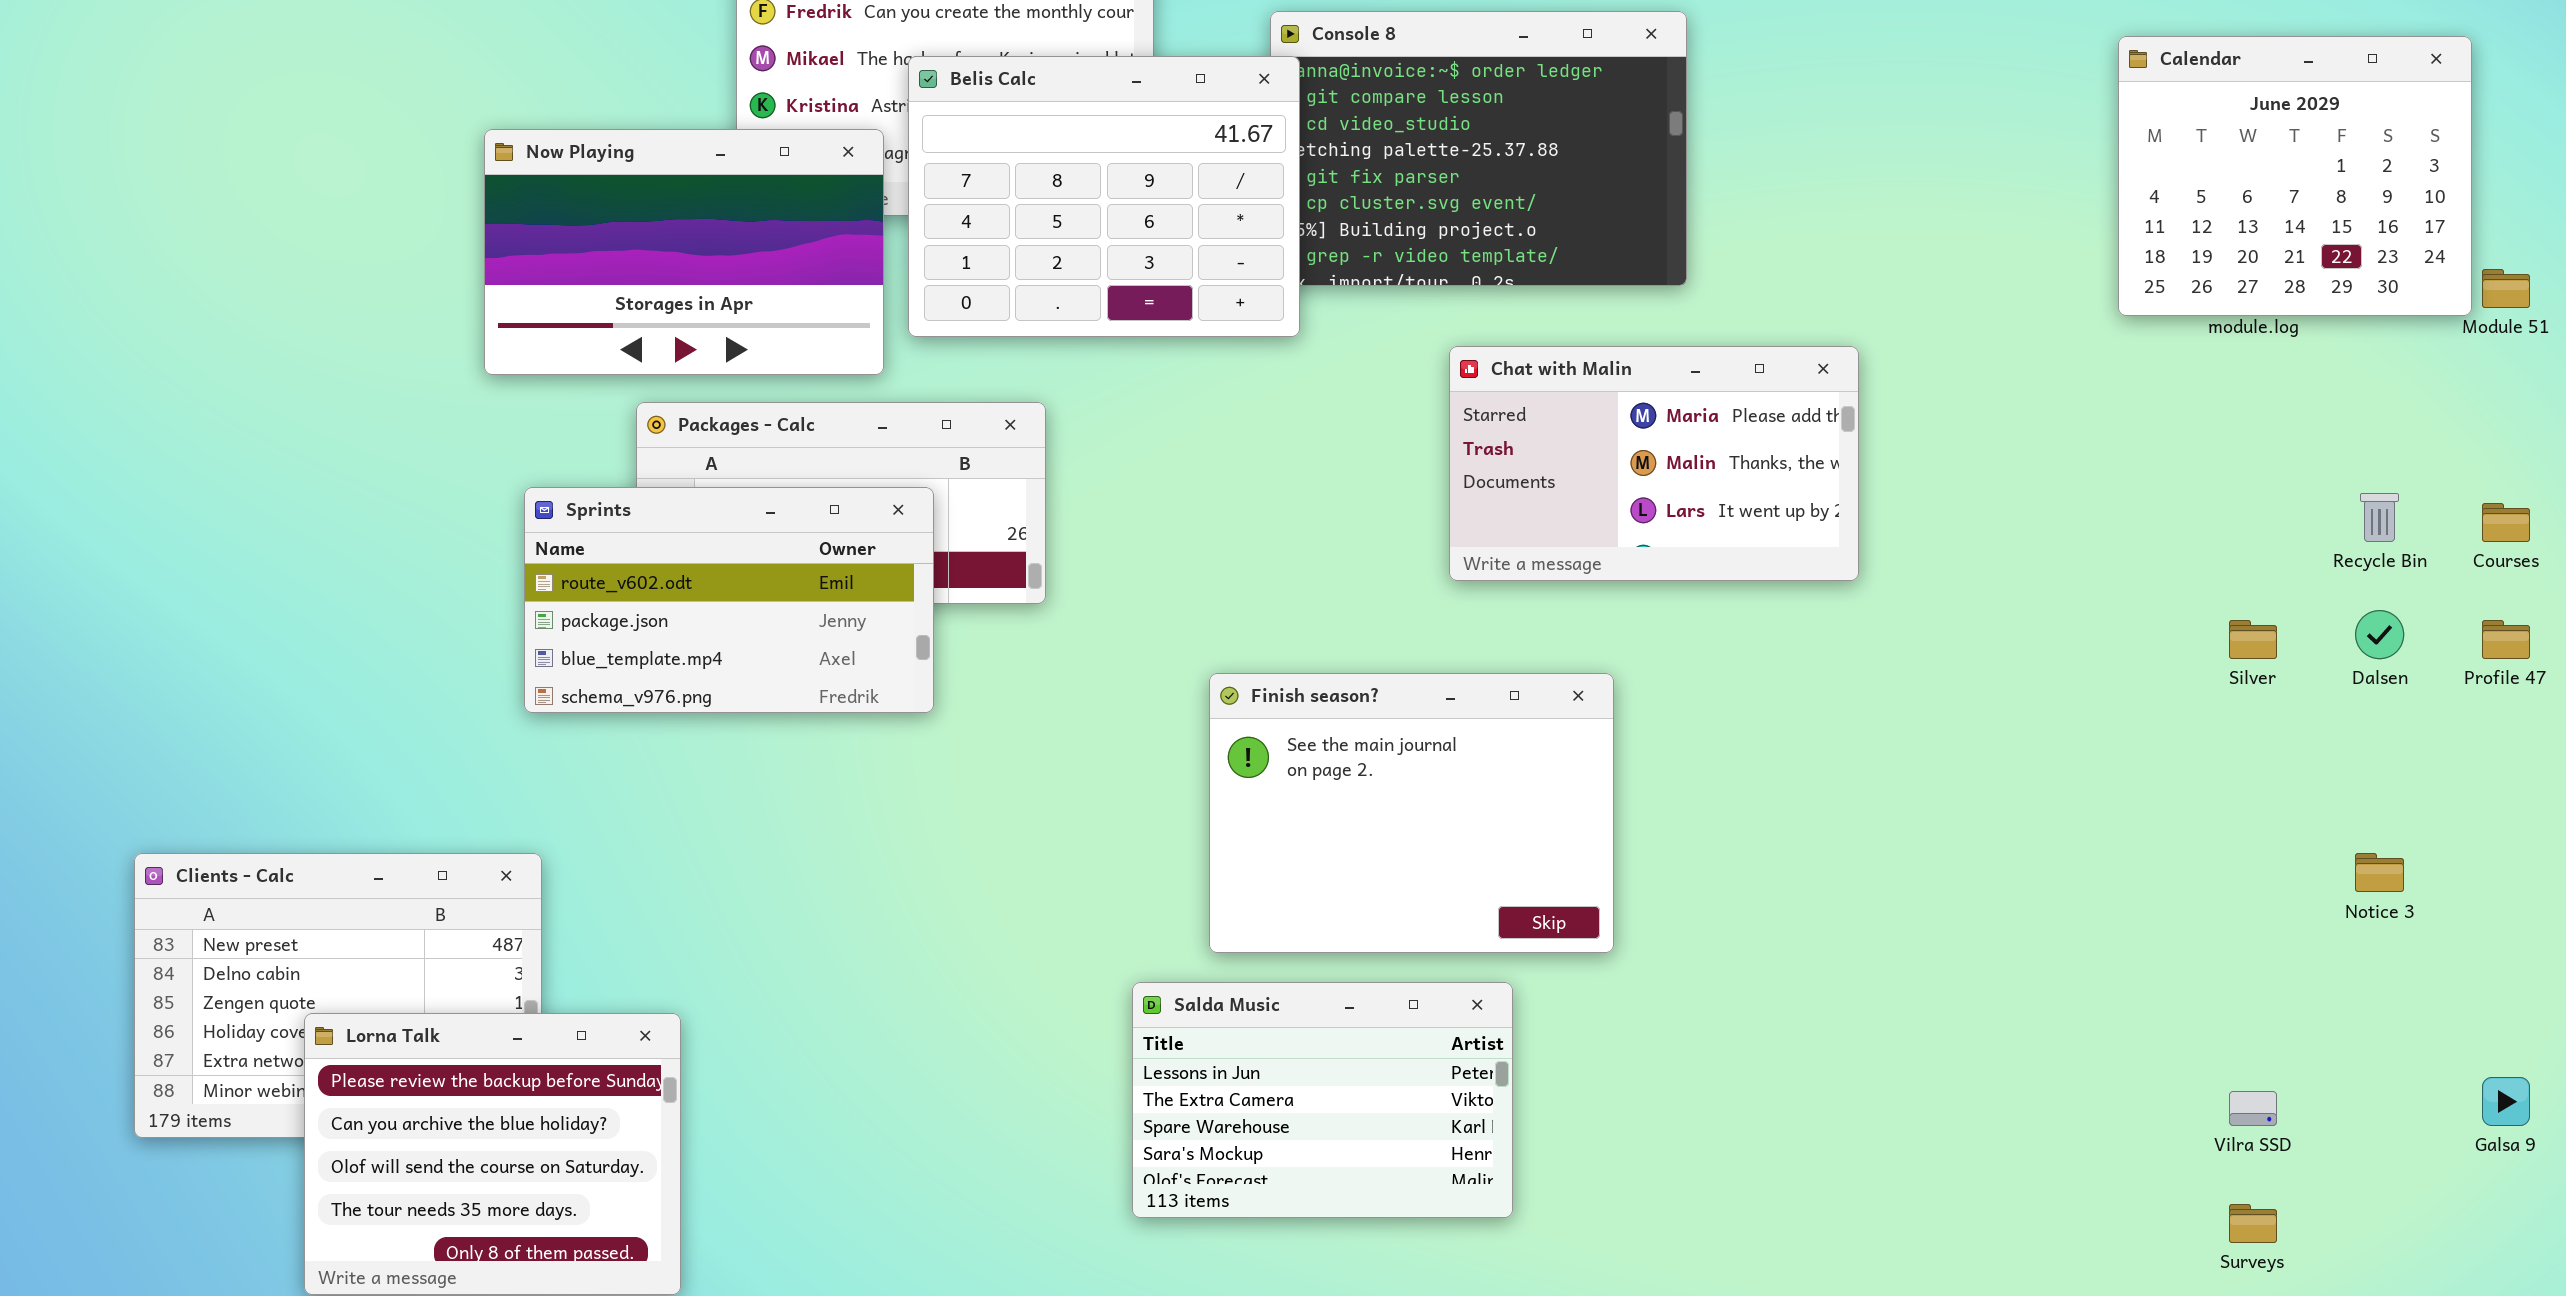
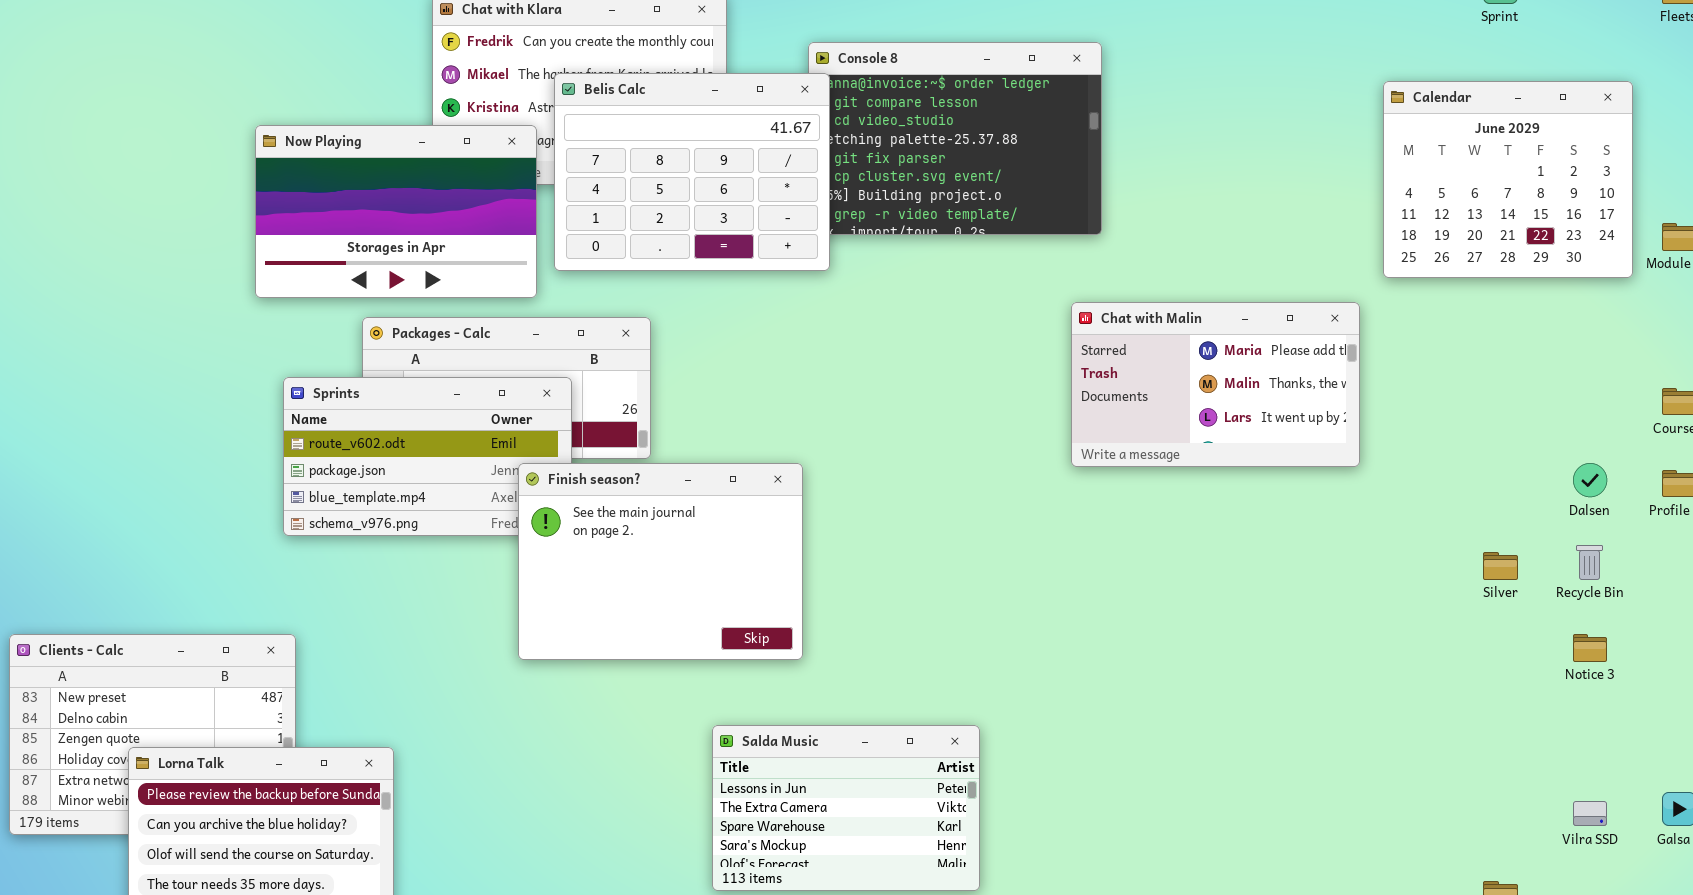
Calendar: [2118,36,2472,316] -> [1383,81,1633,278], moved
Chat with Malin: [1449,346,1859,581] -> [1071,302,1360,467], moved
Recycle Bin: [2360,493,2399,542] -> [1576,545,1603,580], moved
Silver: [2229,620,2277,659] -> [1483,552,1518,580], moved
Finish season?: [1209,673,1614,953] -> [518,463,803,660], moved
Vilra SSD: [2229,1091,2277,1126] -> [1573,801,1607,826], moved

